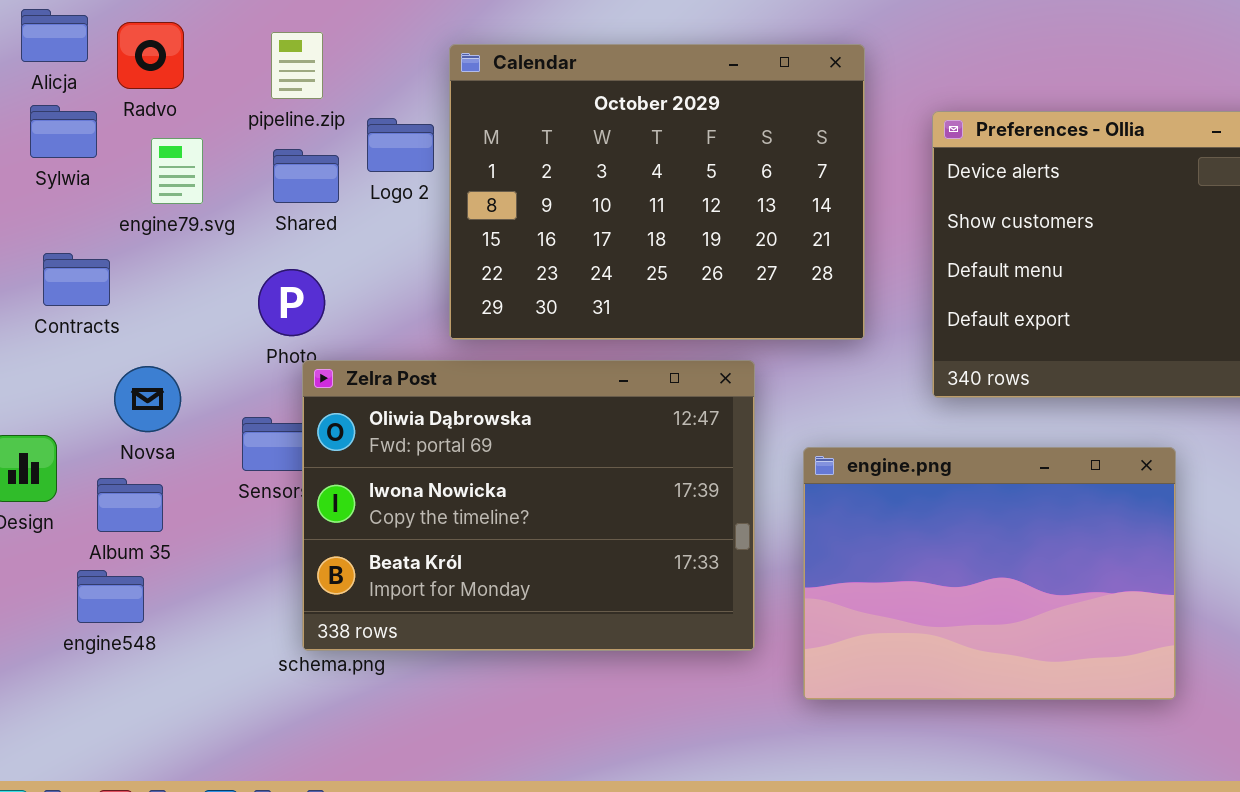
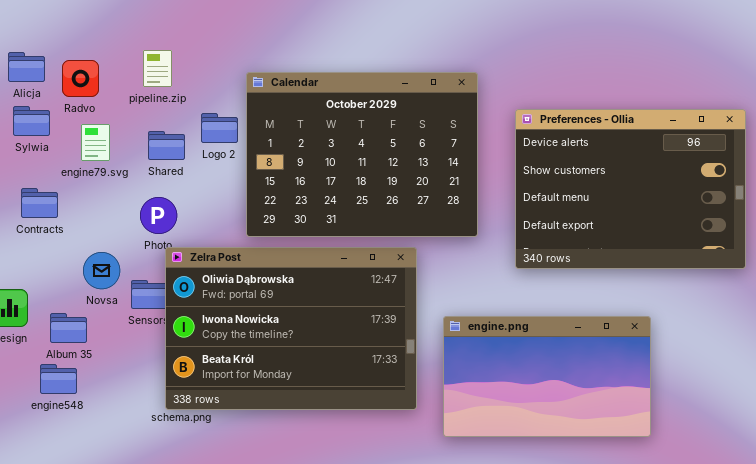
pipeline.zip: [271,32,323,99] -> [143,50,172,87], moved
Novsa: [114,366,181,432] -> [83,252,120,289], moved
engine.png: [803,447,1176,700] -> [443,316,651,437], resized

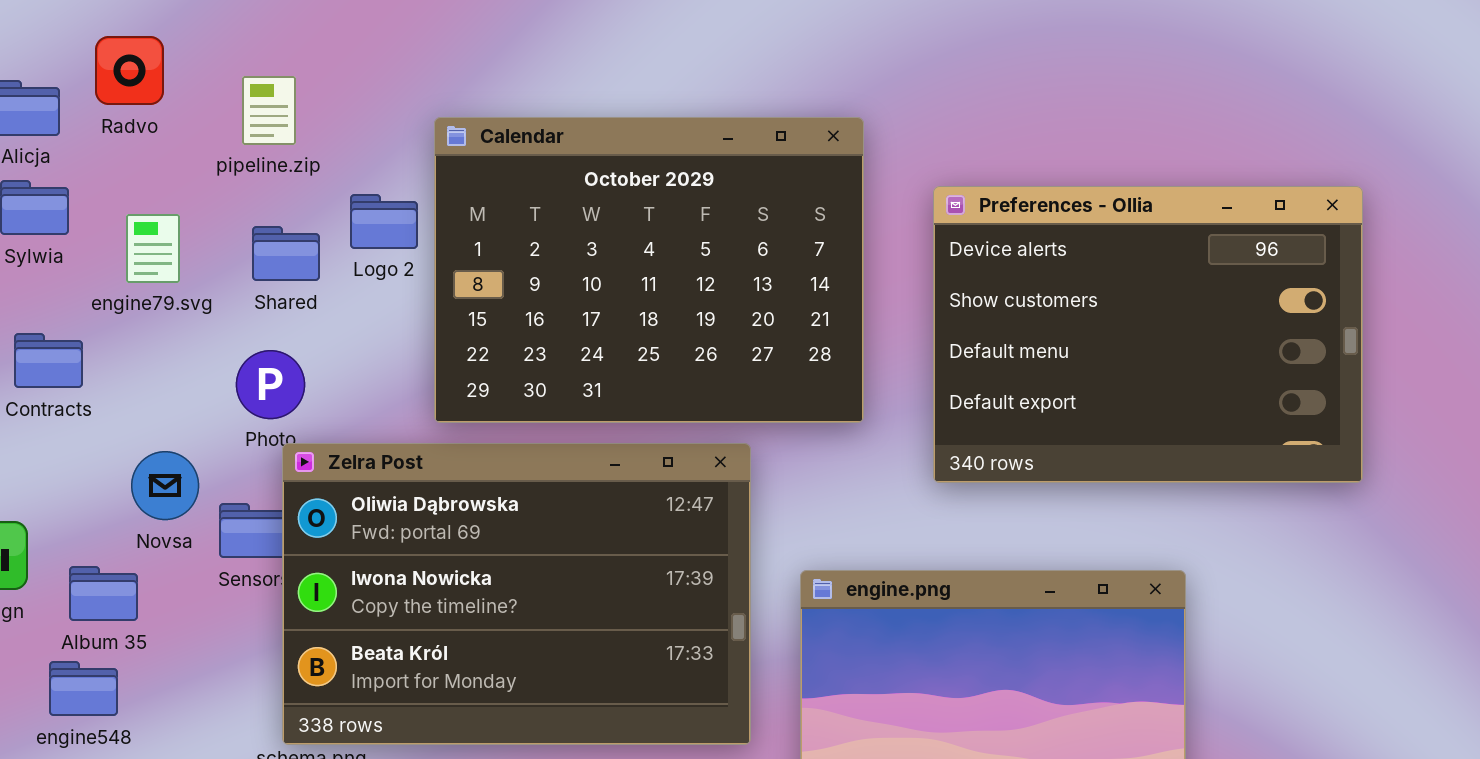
Radvo: [62,60,99,97] -> [95,36,164,105], moved

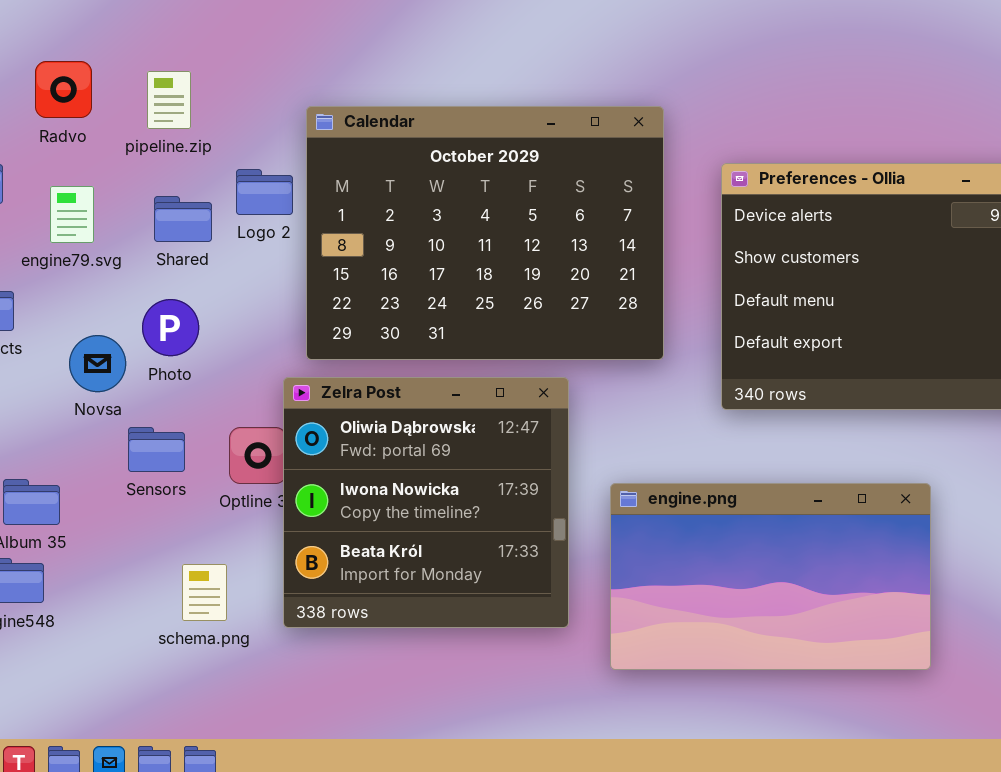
Radvo: [95,36,164,105] -> [35,61,92,118], moved
Zelra Post: [282,443,751,745] -> [283,377,569,628], resized
Novsa: [131,451,199,520] -> [69,335,126,392], moved

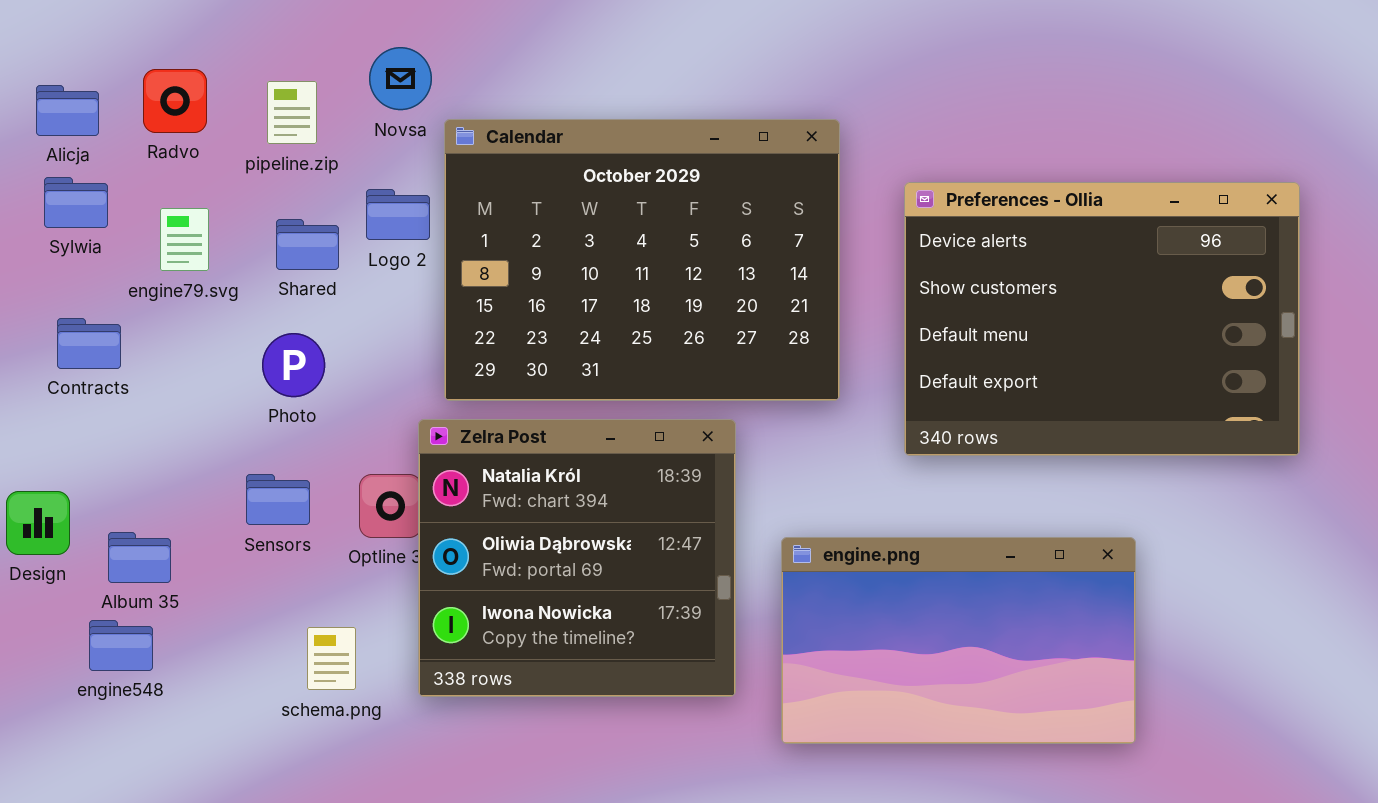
Novsa: [69,335,126,392] -> [369,47,432,110], moved
Zelra Post: [283,377,569,628] -> [418,419,736,697], scrolled up 1 row

